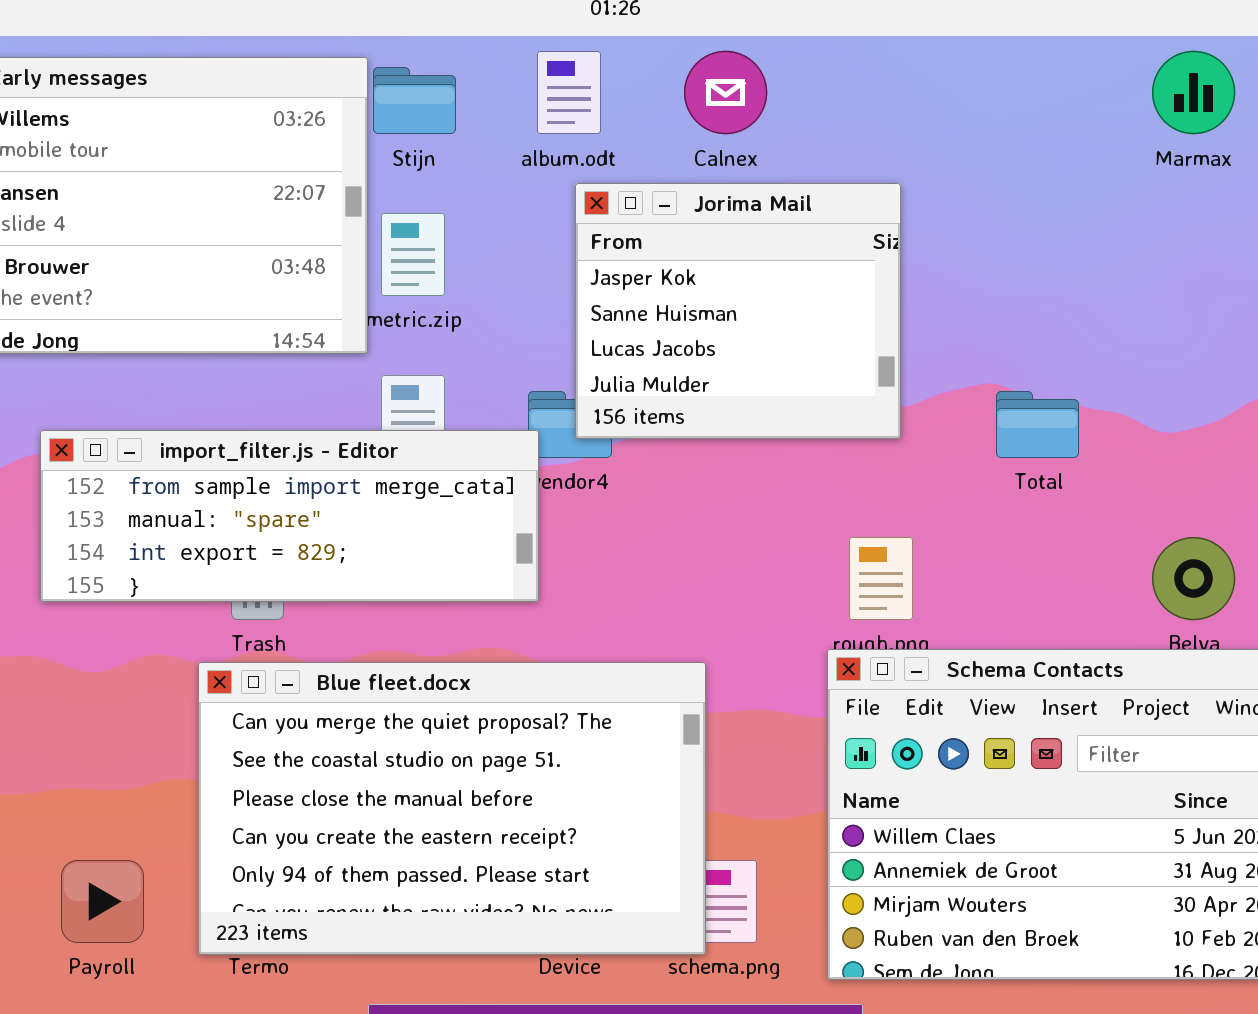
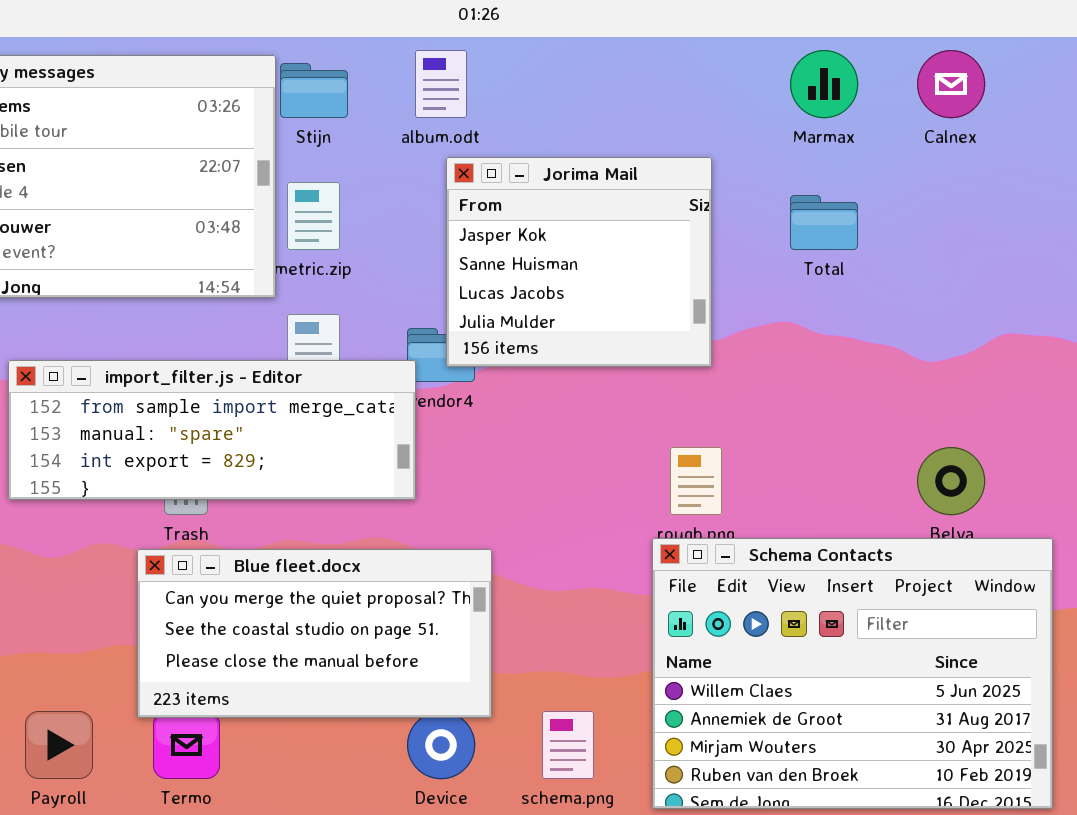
Calnex: [684,51,767,134] -> [917,50,985,118], moved
Marmax: [1152,51,1235,134] -> [790,50,858,118], moved
Total: [996,391,1079,458] -> [790,195,858,250], moved
Blue fleet.docx: [198,662,706,955] -> [137,549,492,718], resized

